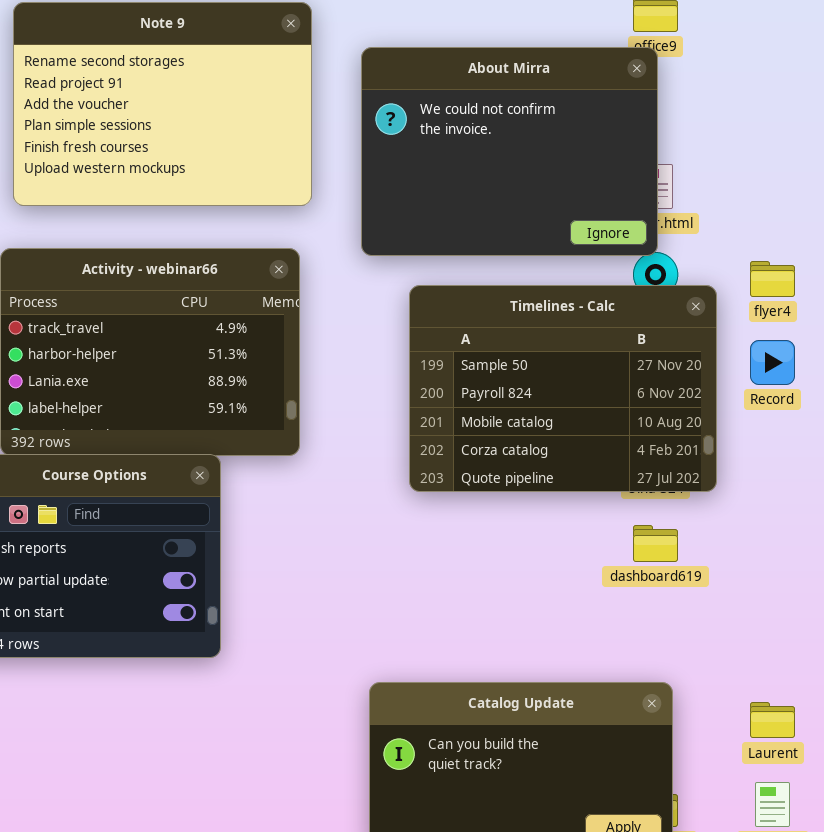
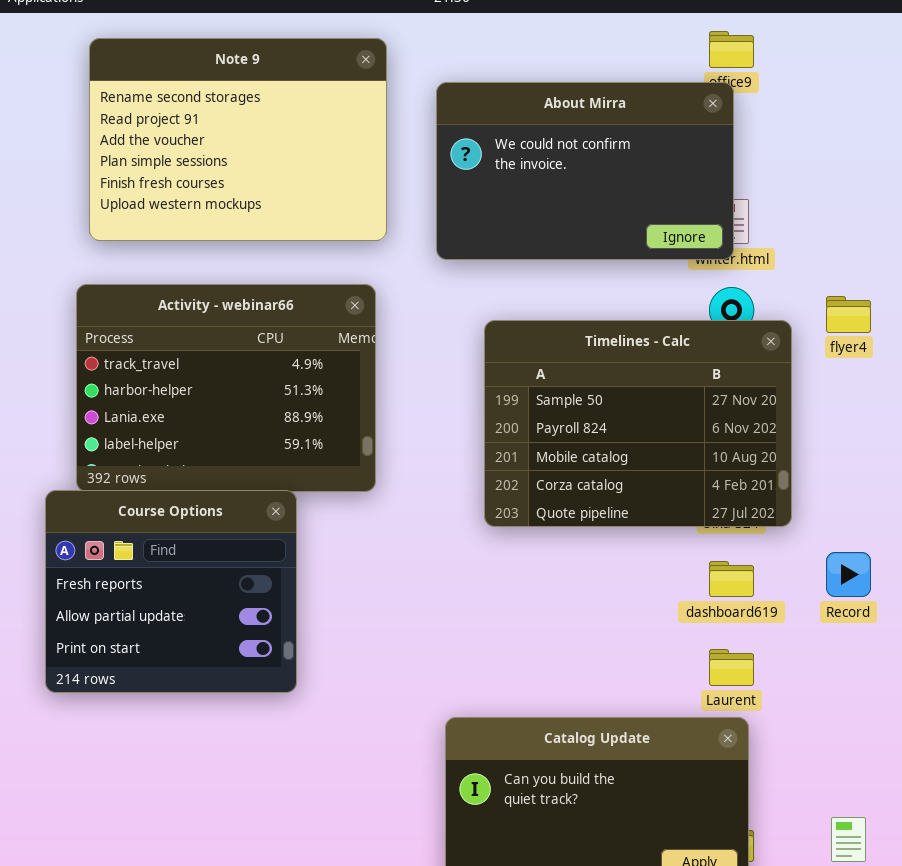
About Mirra: [361,47,658,256] -> [436,82,734,260], resized
Record: [750,340,795,385] -> [826,552,871,597], moved
Laurent: [750,702,795,738] -> [709,649,754,686], moved

